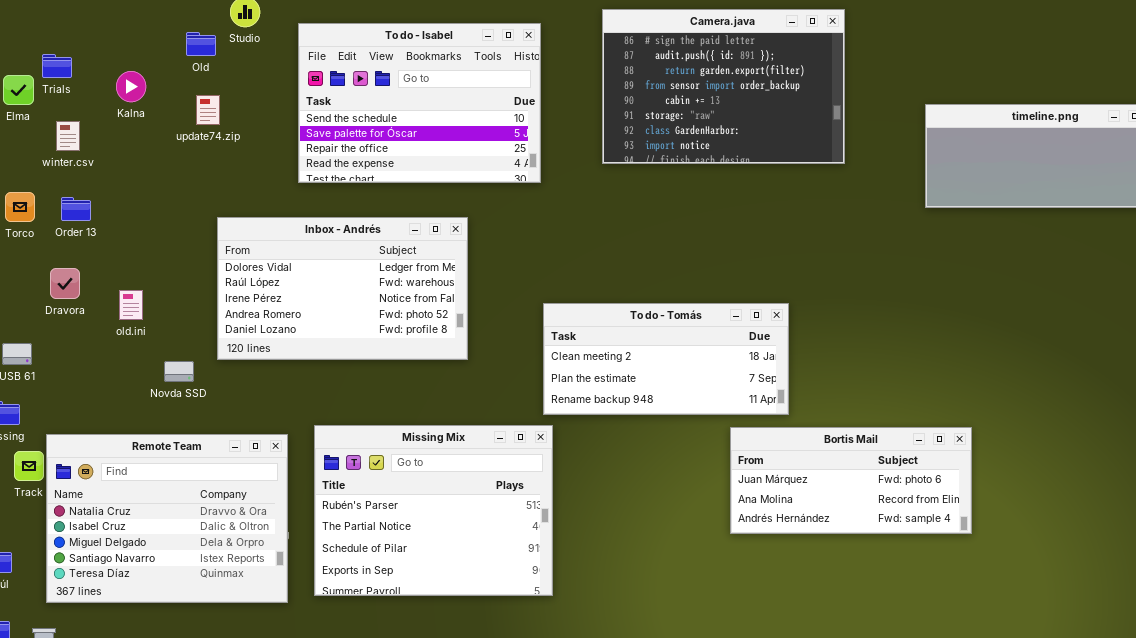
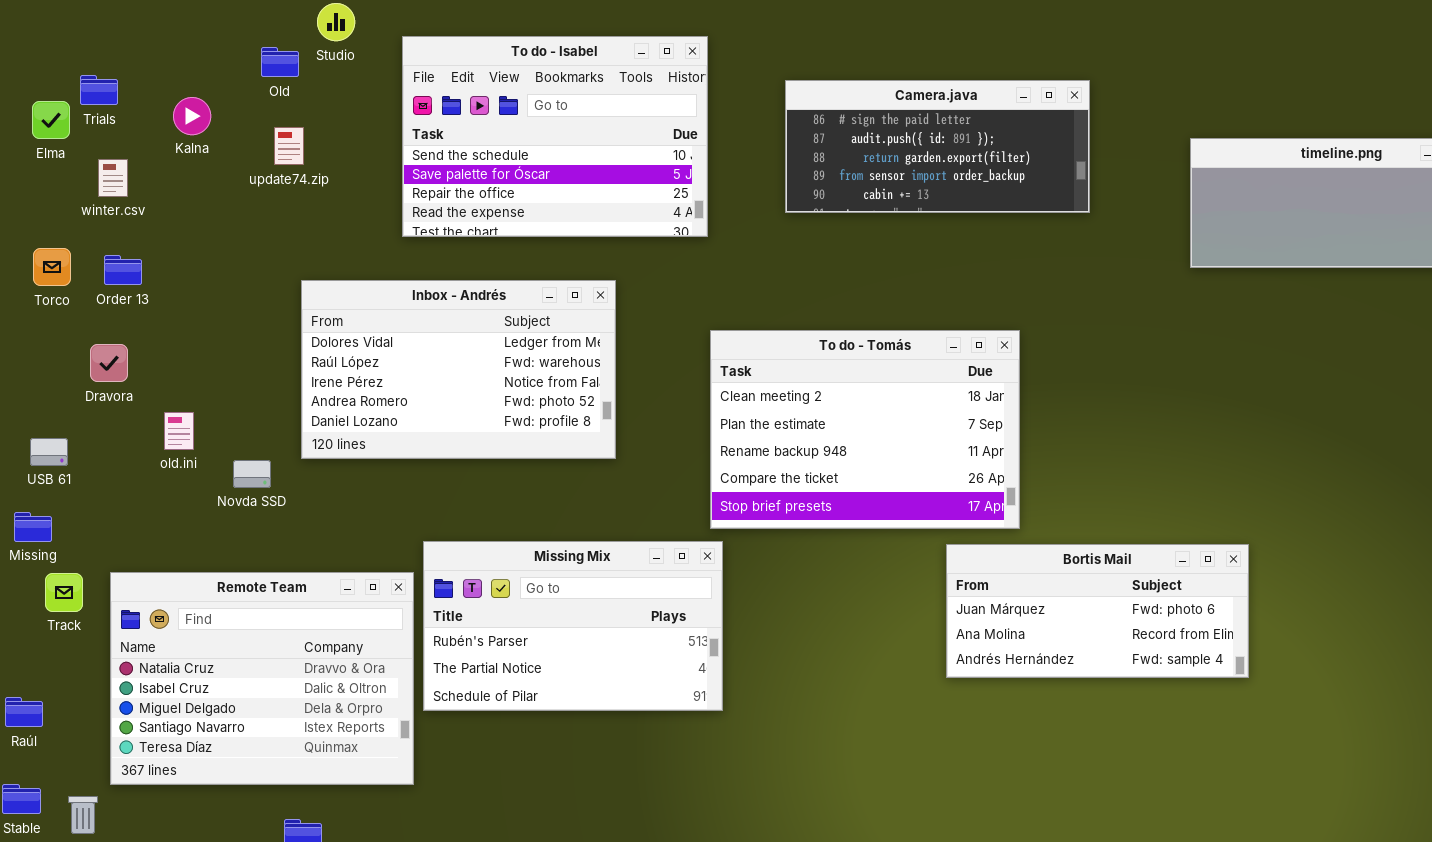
Camera.java: [602,9,845,164] -> [785,80,1090,213], resized
old.ini: [119,290,143,320] -> [164,412,194,450], moved
To do - Tomás: [543,303,789,415] -> [710,330,1020,529], resized
Missing Mix: [314,425,553,596] -> [423,541,723,711], resized
Remote Team: [46,434,288,603] -> [110,572,414,785], moved

